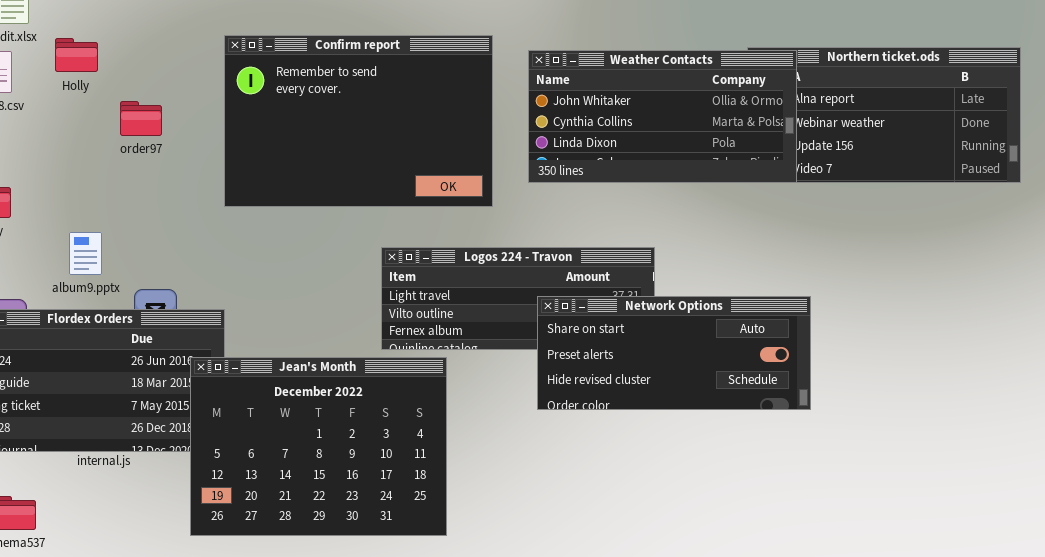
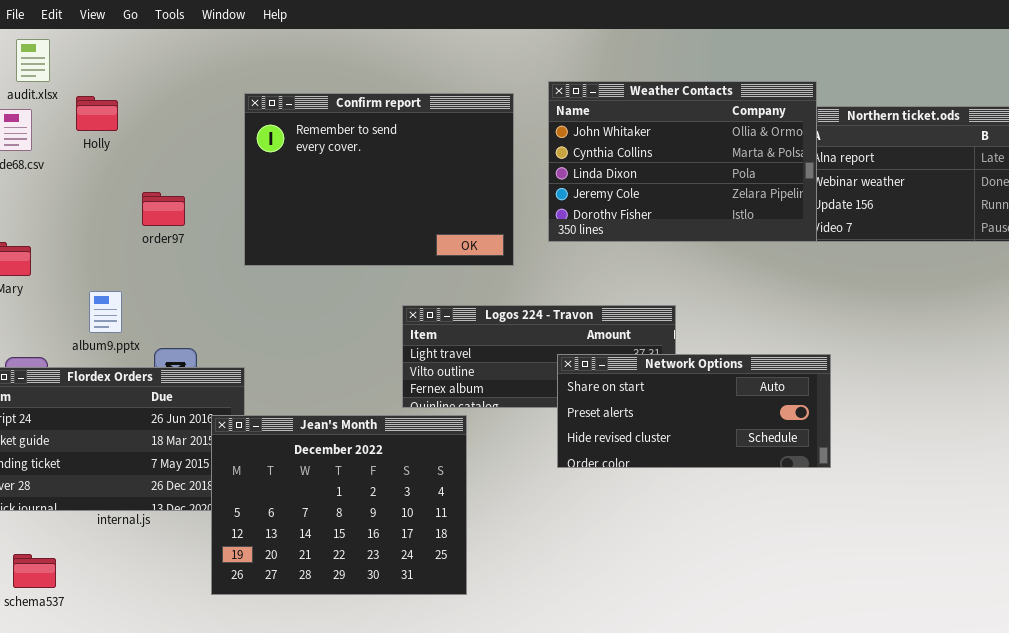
Weather Contacts: [528,50,797,183] -> [548,81,817,242], resized
order97: [120,101,162,136] -> [142,192,185,226], moved

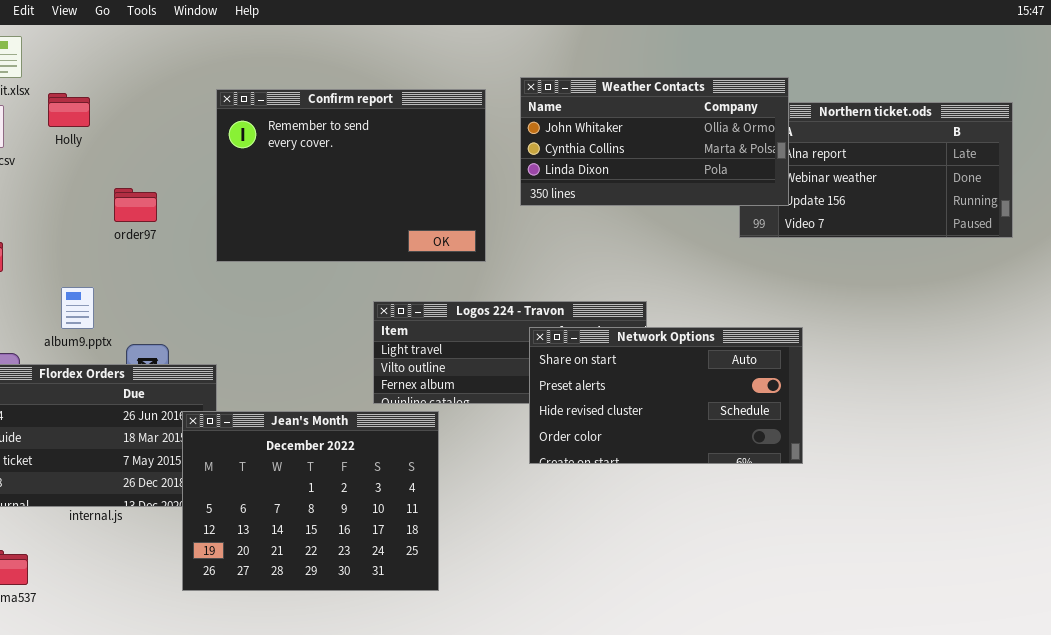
Weather Contacts: [548,81,817,242] -> [520,77,789,206], resized
Network Options: [557,354,831,468] -> [529,327,803,464], resized

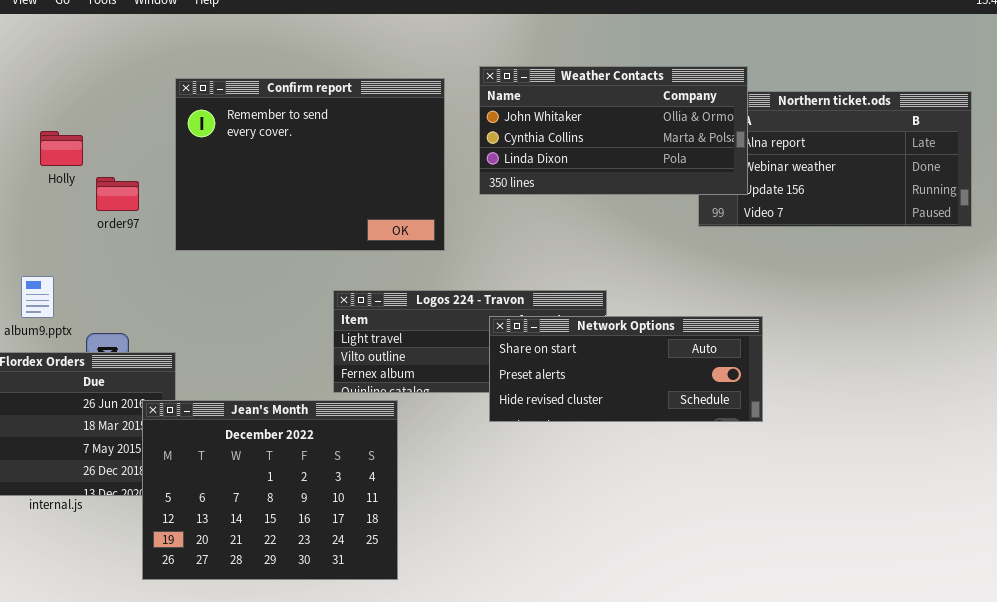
Holly: [48,93,90,127] -> [40,131,83,166], moved
order97: [114,188,157,222] -> [96,177,139,211], moved
Network Options: [529,327,803,464] -> [489,316,763,422], resized

